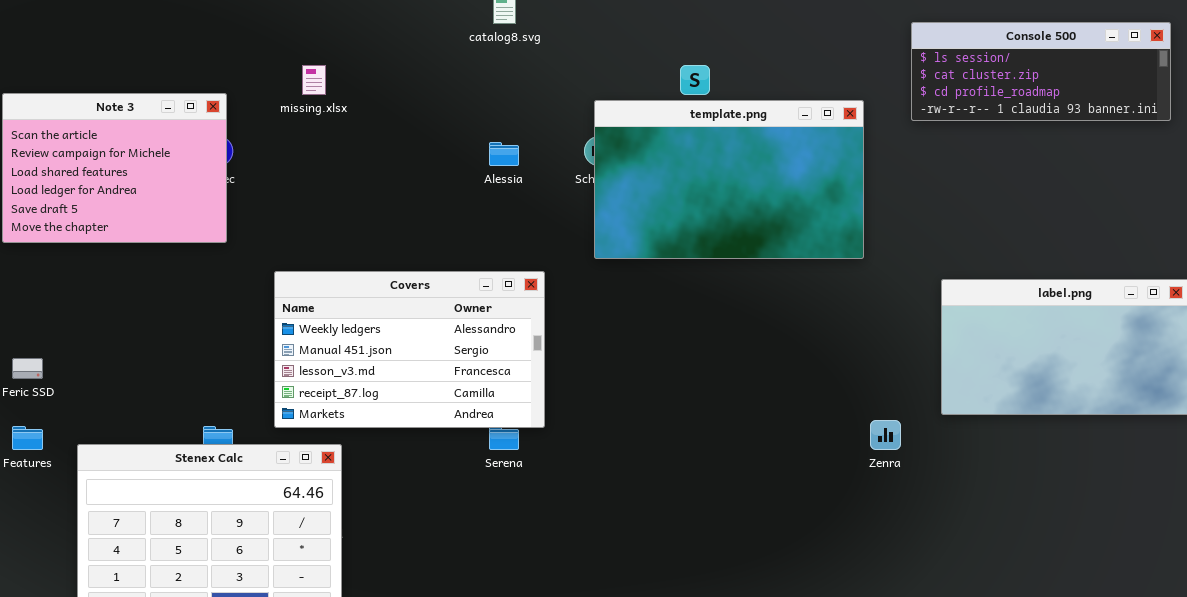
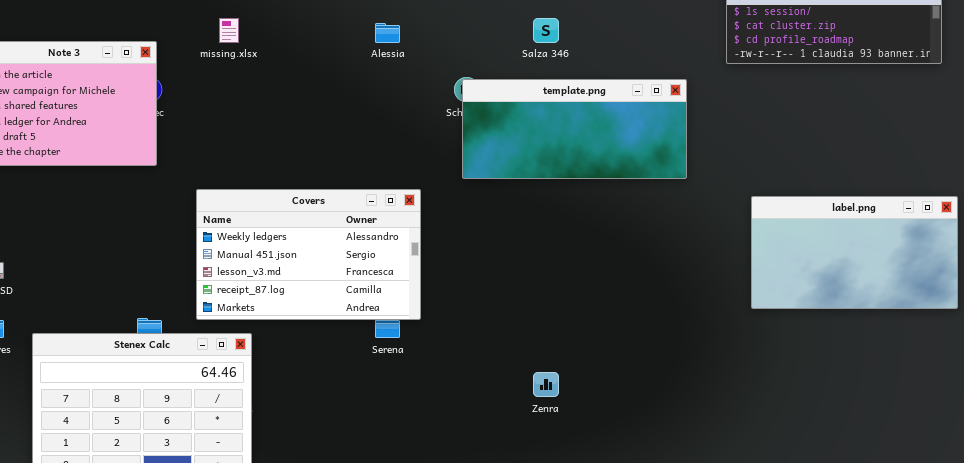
template.png: [594,100,864,259] -> [462,79,687,179], resized
Alessia: [489,142,519,166] -> [375,23,400,43], moved
Zenra: [870,420,901,450] -> [533,372,559,397], moved

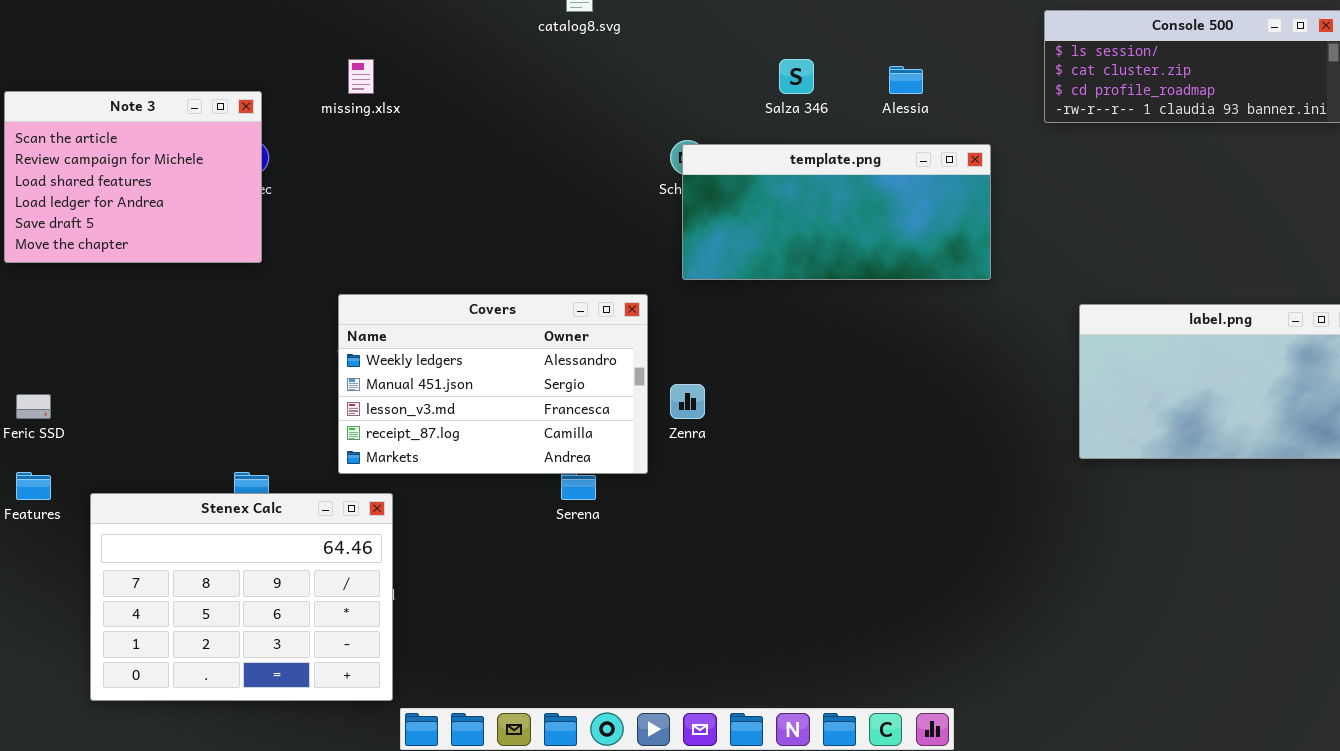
Alessia: [375,23,400,43] -> [889,66,923,94], moved
Covers: [196,189,421,320] -> [338,294,648,474], moved
Zenra: [533,372,559,397] -> [670,384,705,419], moved

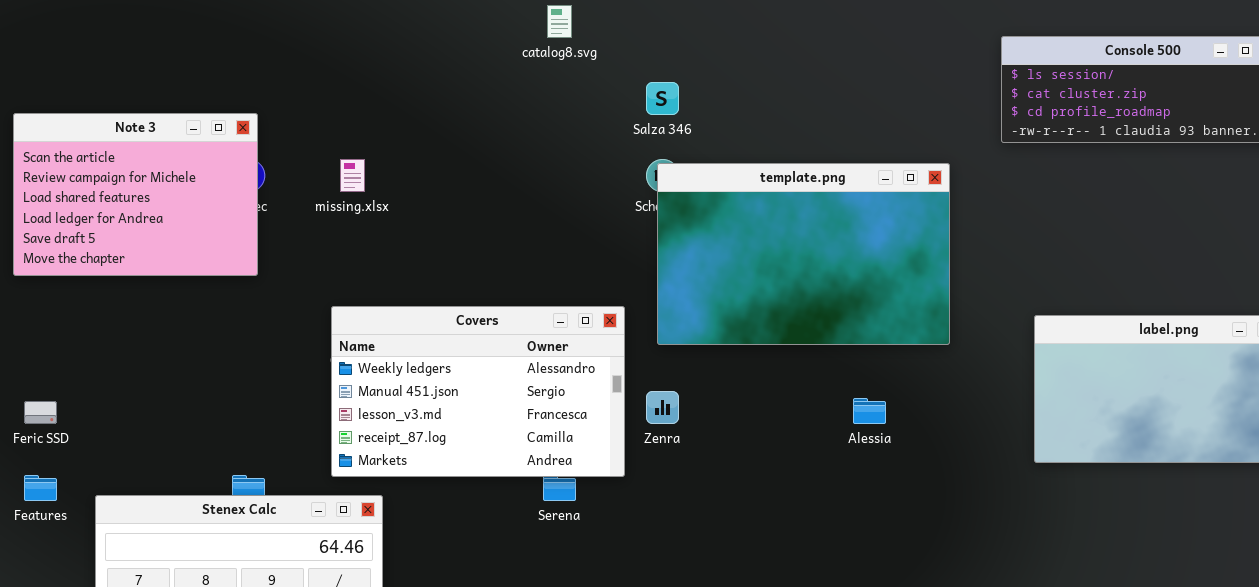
missing.xlsx: [348,59,374,94] -> [340,159,365,192], moved
Salza 346: [779,59,814,94] -> [646,82,679,115], moved
Alessia: [889,66,923,94] -> [853,398,886,424], moved
template.png: [682,144,991,280] -> [657,163,950,345], resized

